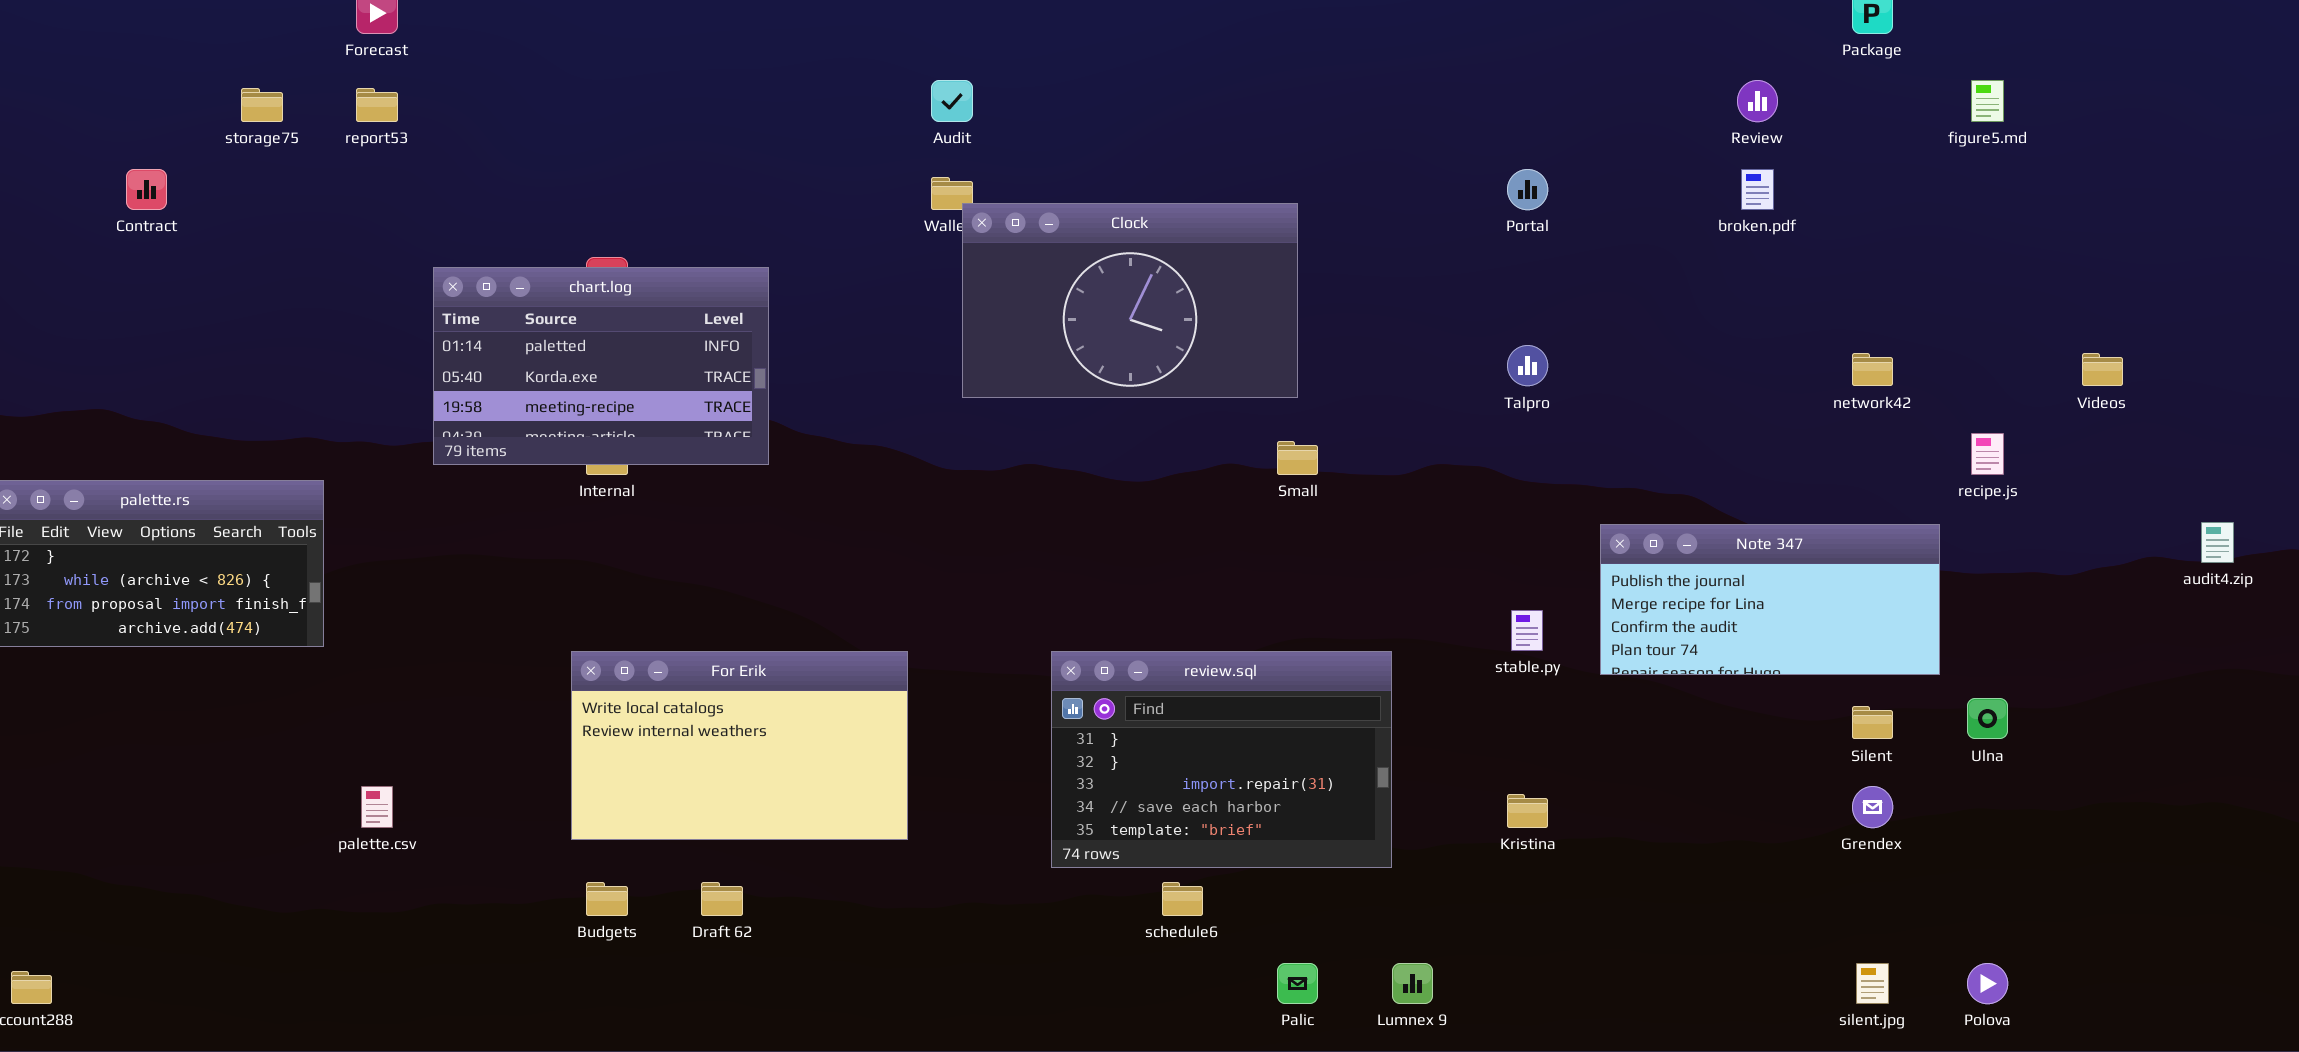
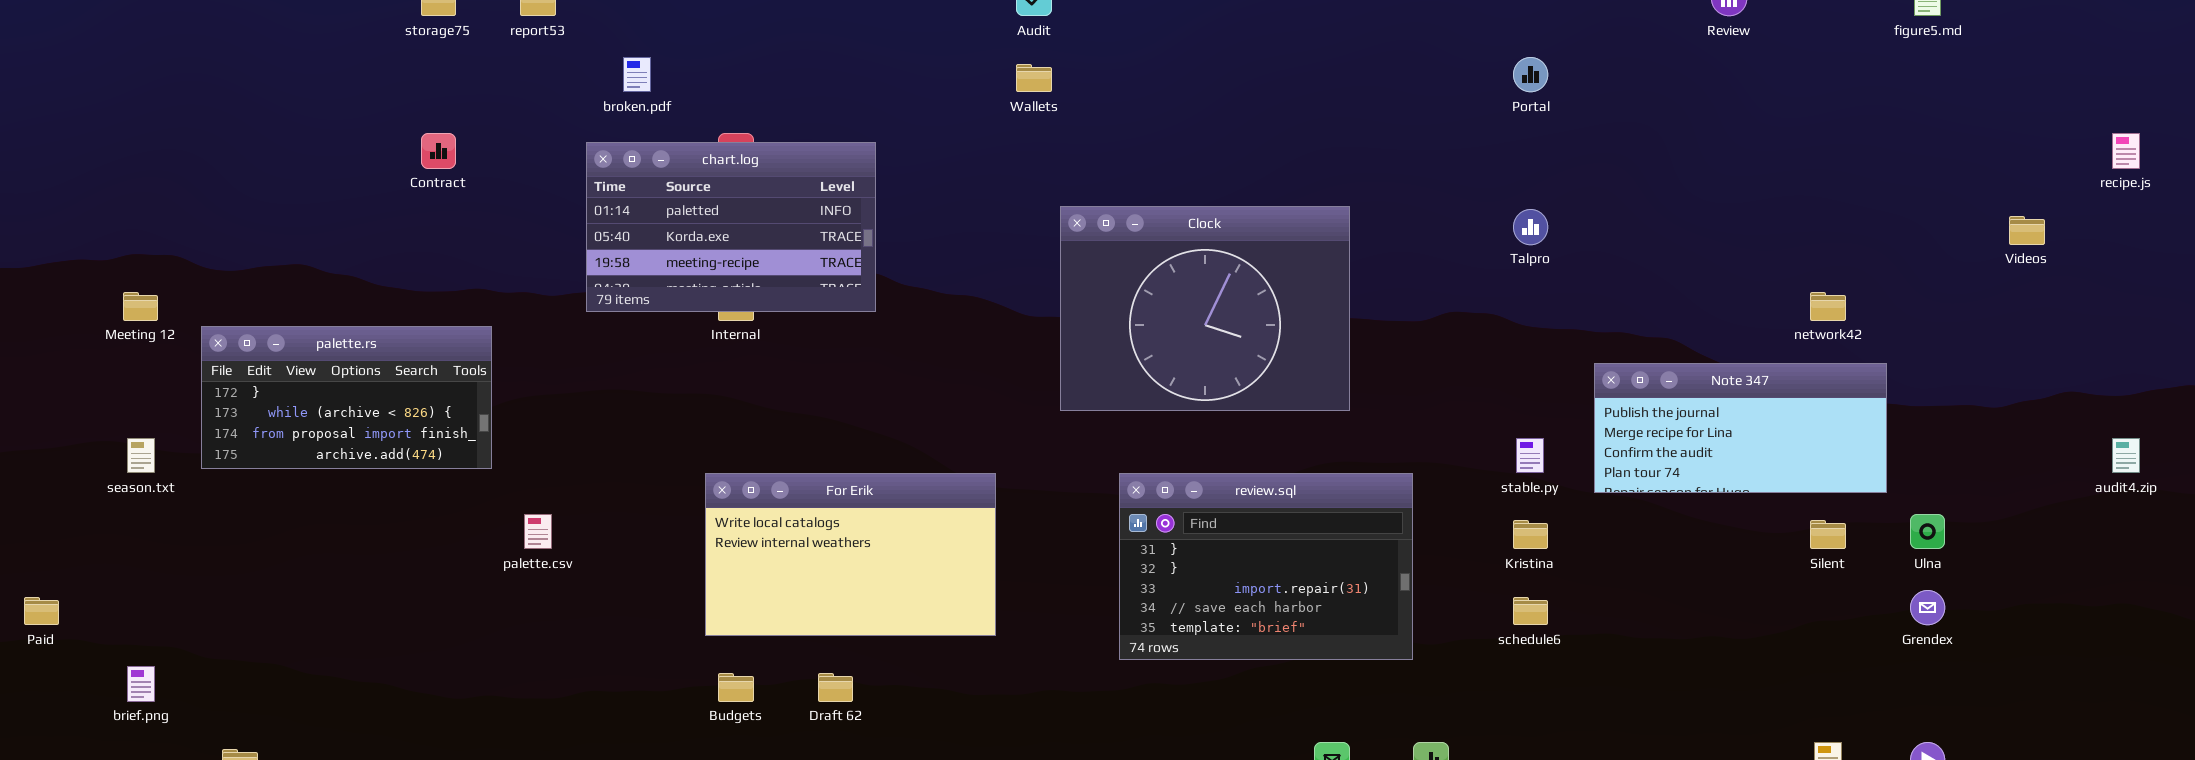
Contract: [126,169,167,210] -> [421,133,456,169], moved
broken.pdf: [1741,169,1774,210] -> [623,57,651,92], moved
Clock: [962,203,1298,398] -> [1060,206,1350,411], moved, resized
network42: [1852,353,1893,386] -> [1810,292,1846,321], moved
recipe.js: [1971,433,2004,475] -> [2112,133,2140,169], moved
audit4.zip: [2201,522,2234,563] -> [2112,438,2140,473], moved
palette.csv: [361,786,393,828] -> [524,514,552,549], moved
Grendex: [1852,786,1893,828] -> [1910,590,1945,625], moved
Kristina: [1507,794,1548,828] -> [1513,520,1548,549], moved
schedule6: [1162,882,1203,916] -> [1513,597,1548,625], moved

